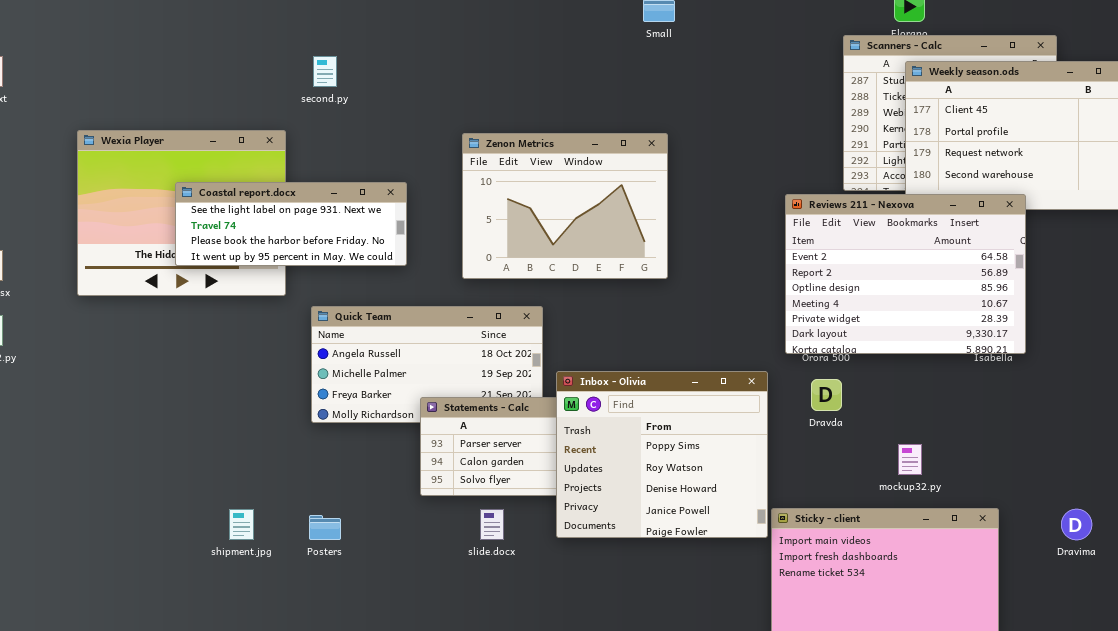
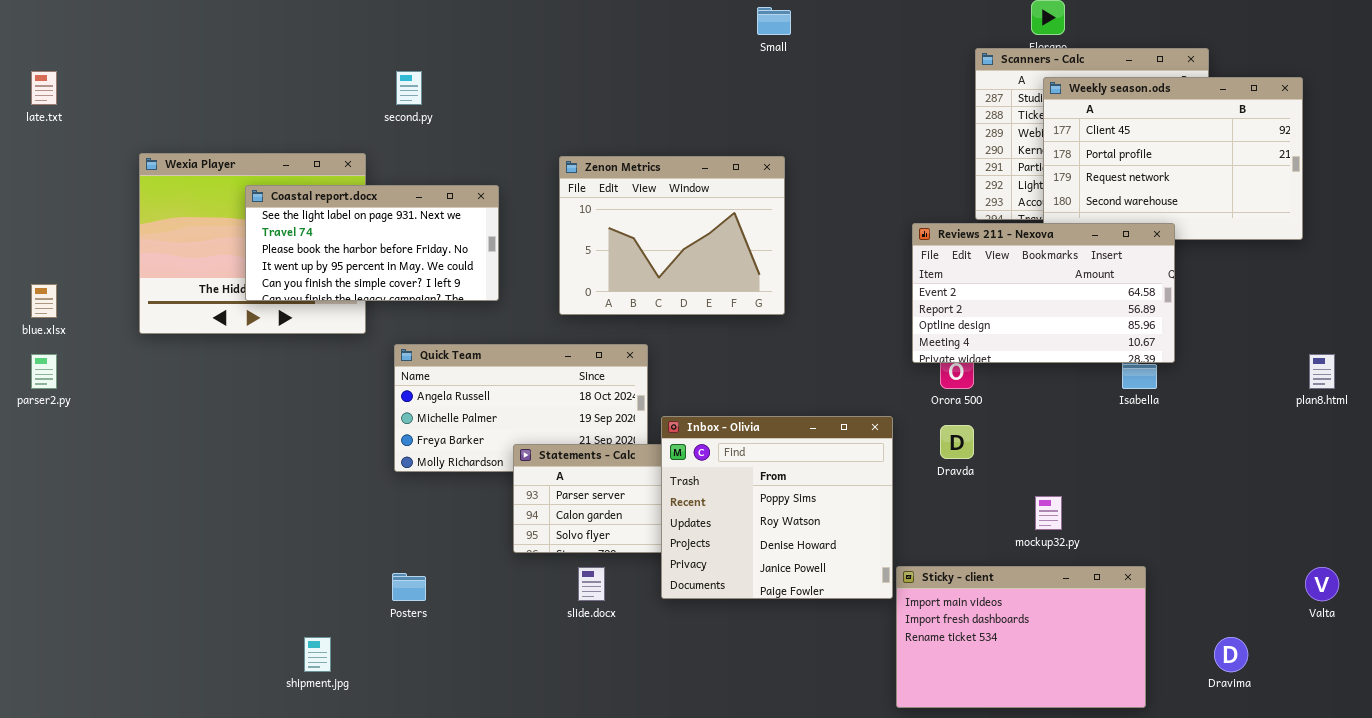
Coastal report.docx: [175,182,407,266] -> [245,185,499,301], resized
Reviews 211 - Nexova: [785,194,1026,354] -> [912,223,1175,363], resized
shipment.jpg: [229,509,254,540] -> [304,637,331,672], moved
Dravima: [1061,509,1092,540] -> [1214,637,1248,672], moved

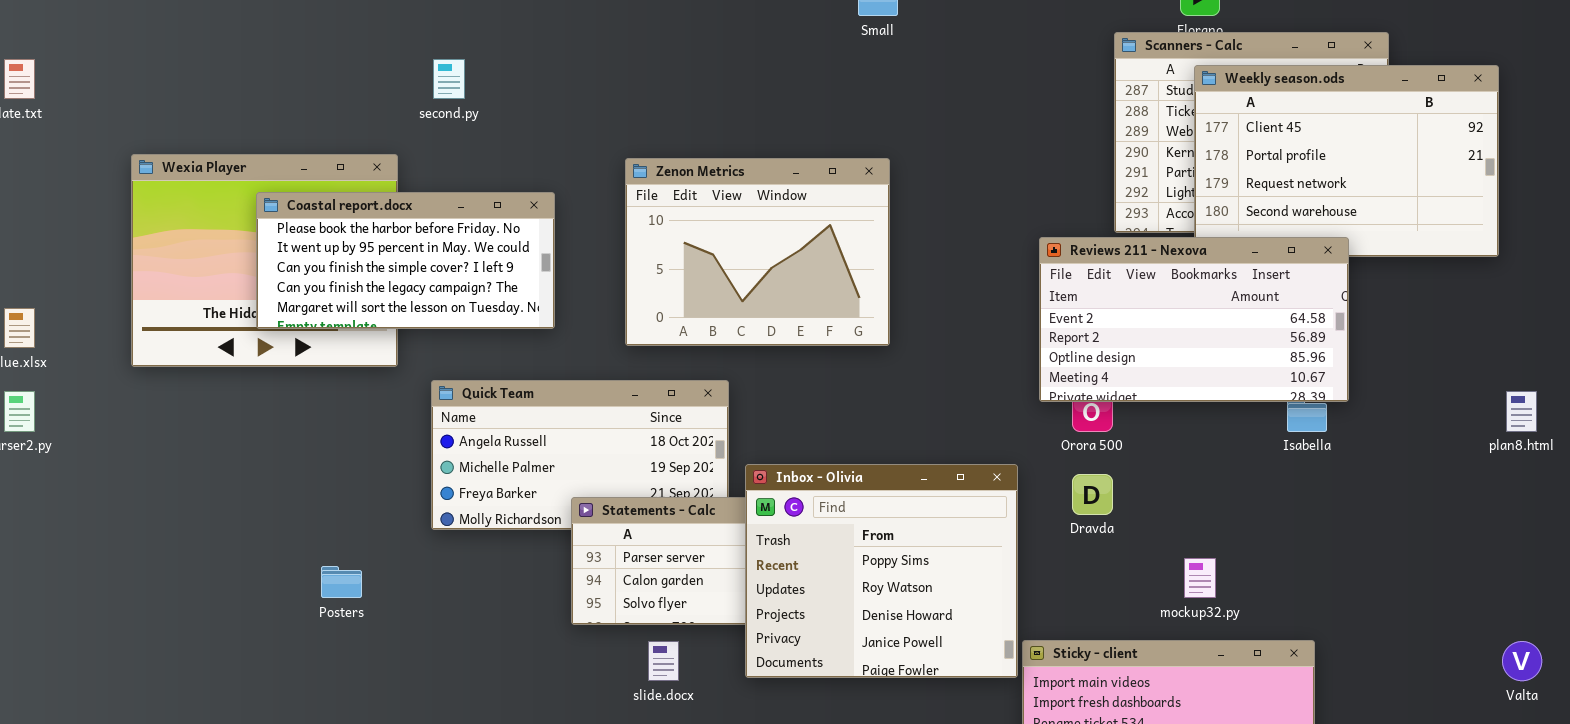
Coastal report.docx: [245,185,499,301] -> [256,192,555,329], scrolled down 2 rows
Posters: [392,573,426,601] -> [321,566,362,598], moved

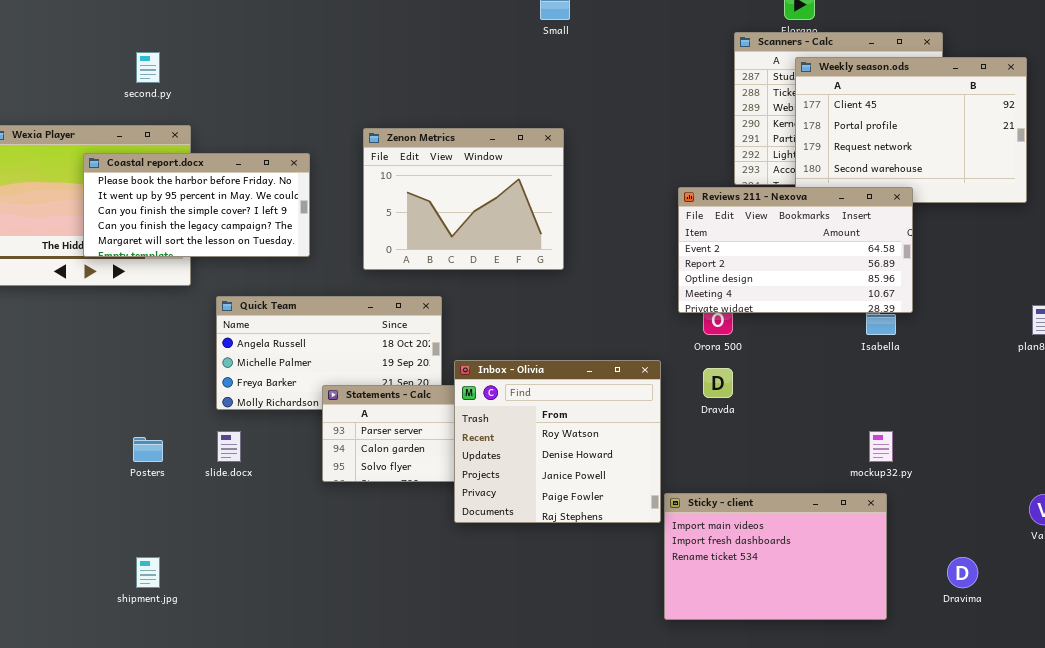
second.py: [433,59,465,99] -> [136,52,160,83], moved
Inbox - Olivia: [745,464,1018,678] -> [454,360,661,523], scrolled down 1 row
mockup32.py: [1184,558,1216,598] -> [869,431,893,462], moved
slide.docx: [648,641,679,681] -> [217,431,241,462], moved

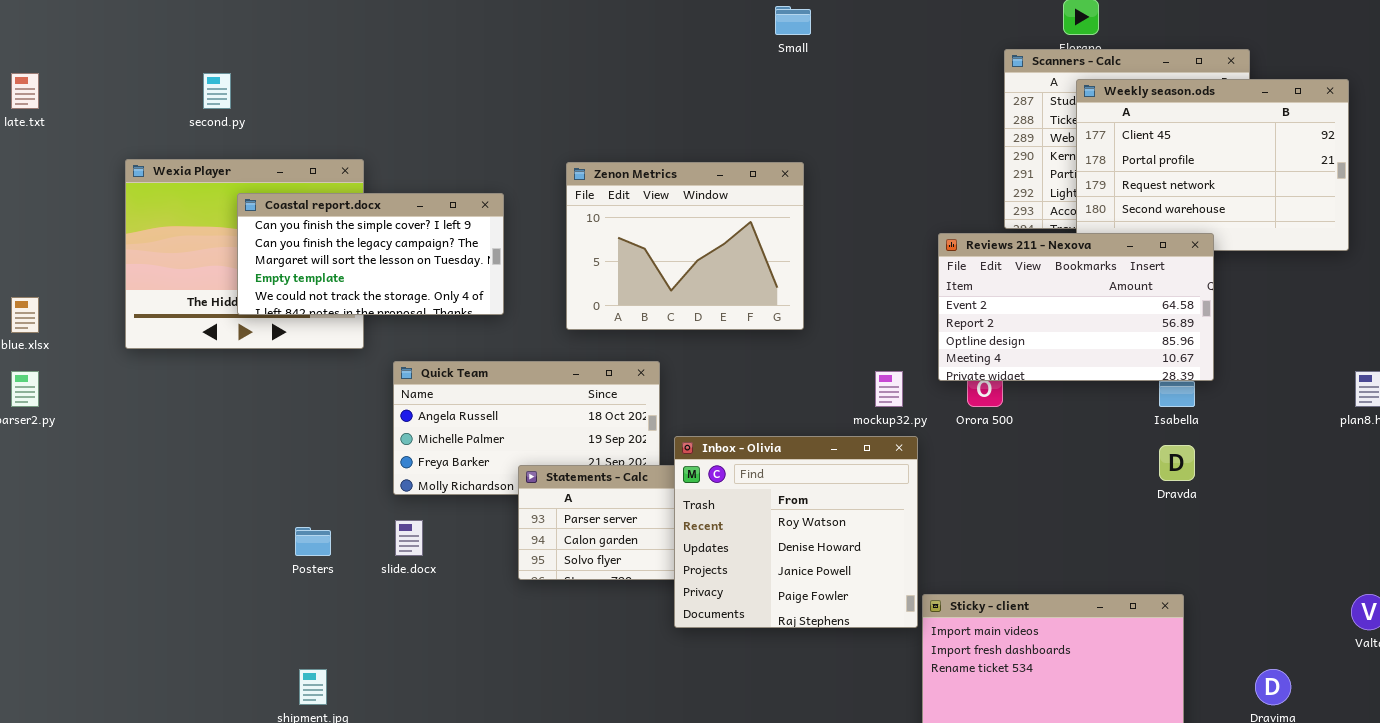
second.py: [136,52,160,83] -> [203,73,231,109], moved
Coastal report.docx: [83,153,310,257] -> [237,193,504,315], scrolled down 2 rows
Dravda: [703,368,733,398] -> [1159,445,1195,481], moved
mockup32.py: [869,431,893,462] -> [875,371,903,407], moved

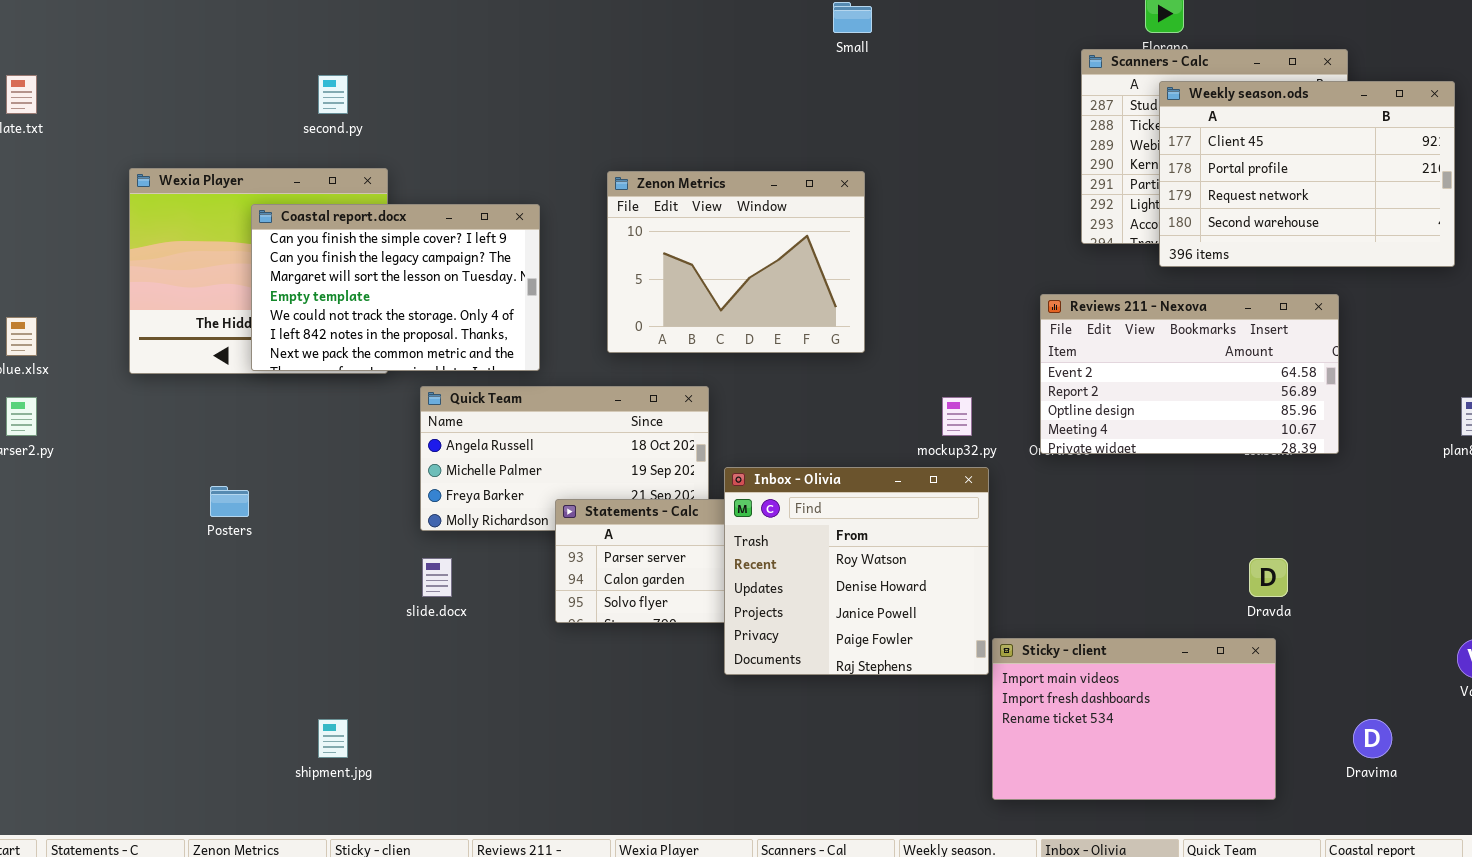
second.py: [203,73,231,109] -> [318,75,348,114], moved
Coastal report.docx: [237,193,504,315] -> [251,204,540,371], resized
Reviews 211 - Nexova: [938,233,1214,381] -> [1040,294,1339,454], moved
Dravda: [1159,445,1195,481] -> [1249,558,1288,597], moved
Posters: [295,527,331,556] -> [210,486,249,517], moved

